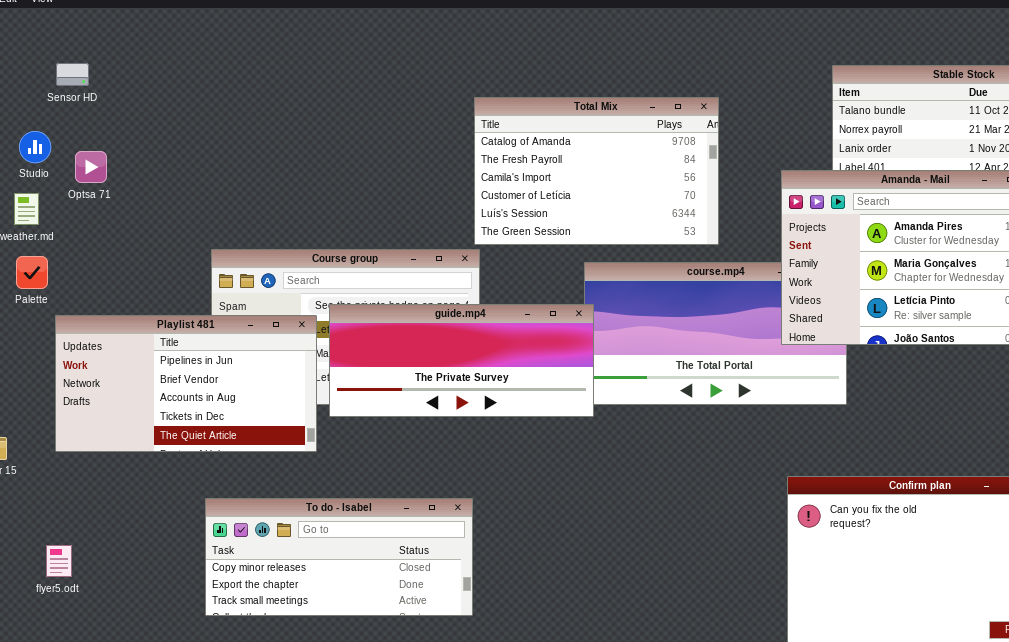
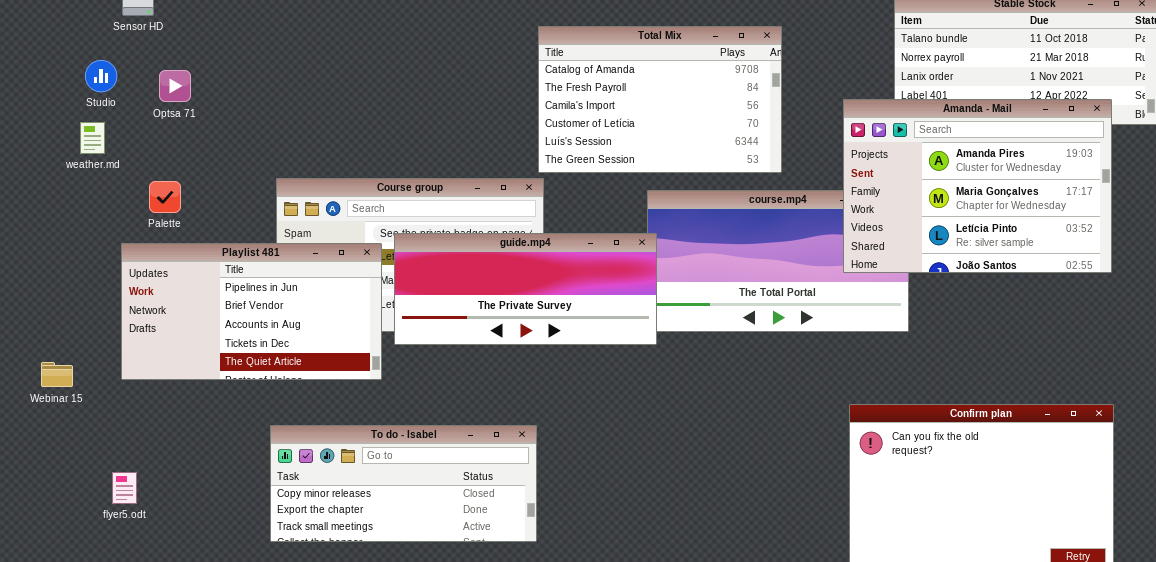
Optsa 71: [75,151,107,183] -> [159,70,191,102], moved
Palette: [16,256,48,289] -> [149,181,181,213], moved

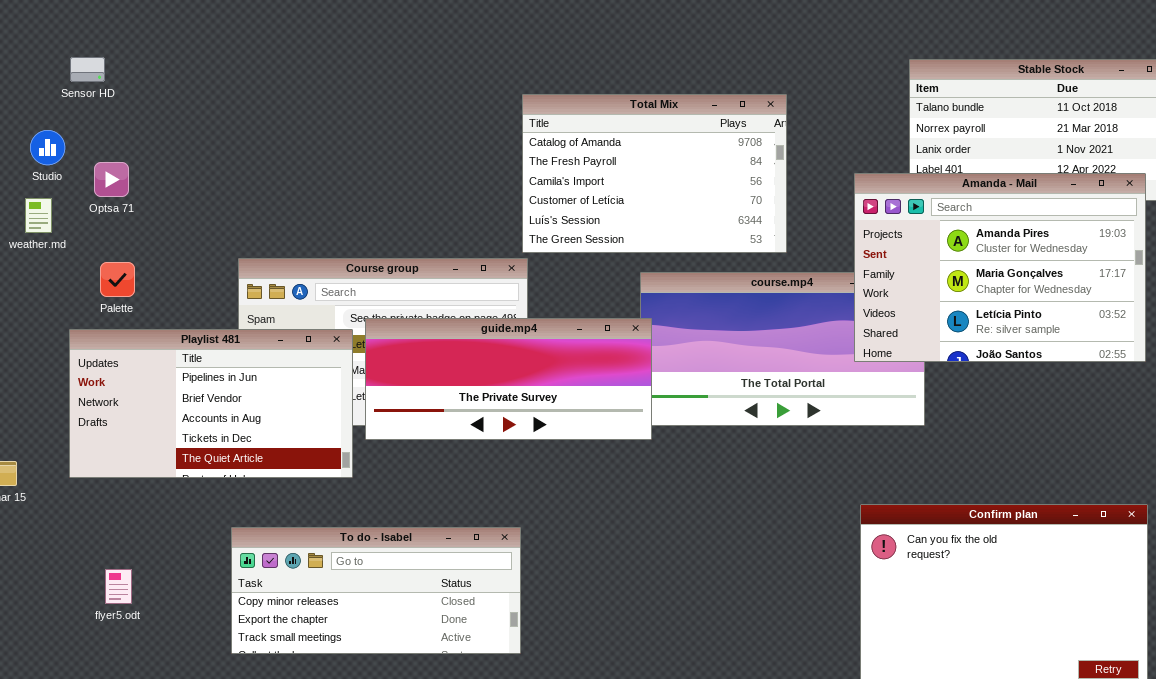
Optsa 71: [159,70,191,102] -> [94,162,129,197], moved
flyer5.odt: [112,472,137,504] -> [105,569,132,604], moved

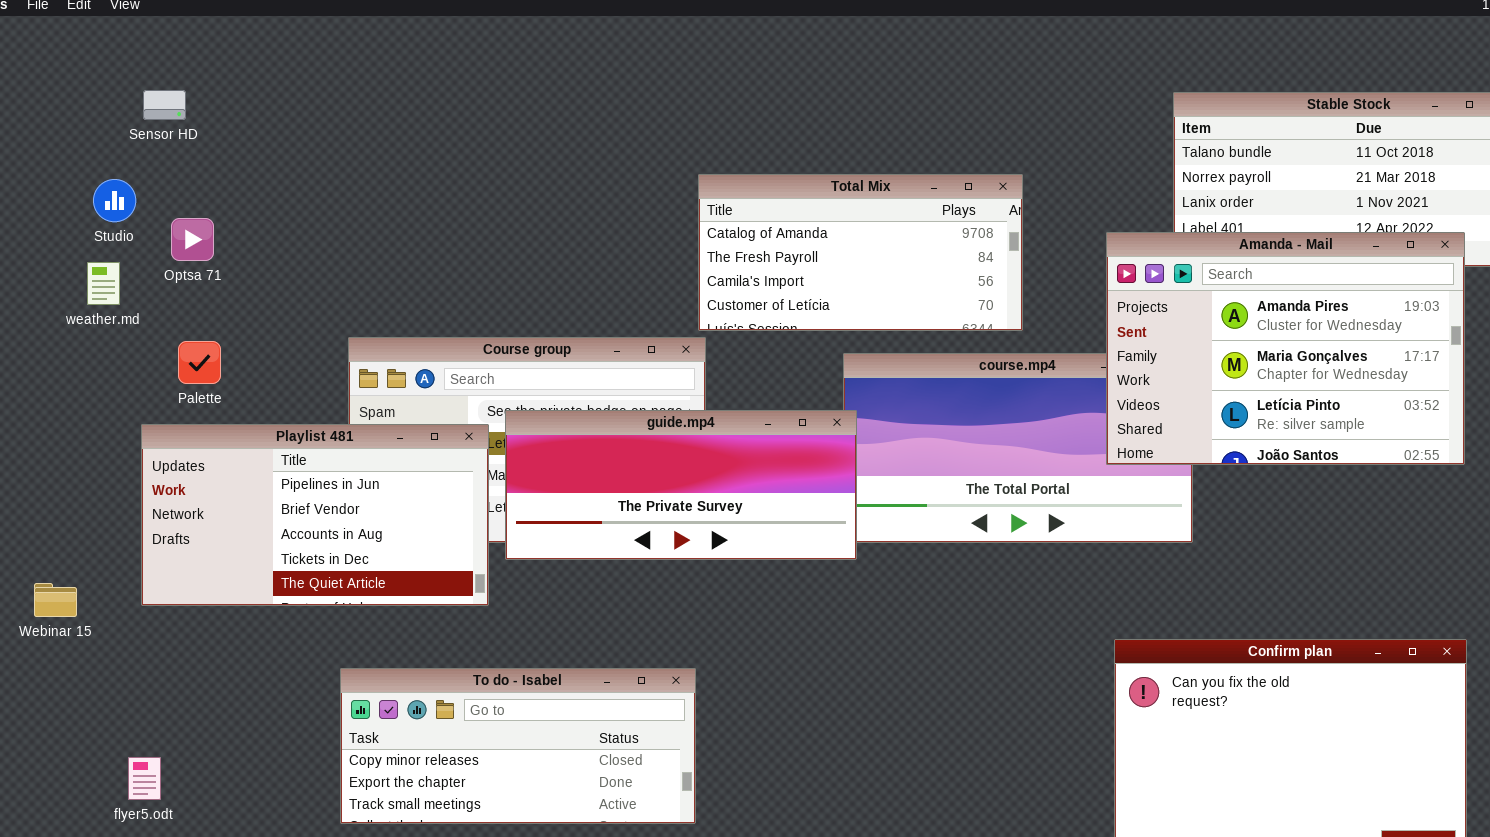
Total Mix: [522,94,787,253] -> [698,174,1023,331], resized
flyer5.odt: [105,569,132,604] -> [128,757,161,800], moved

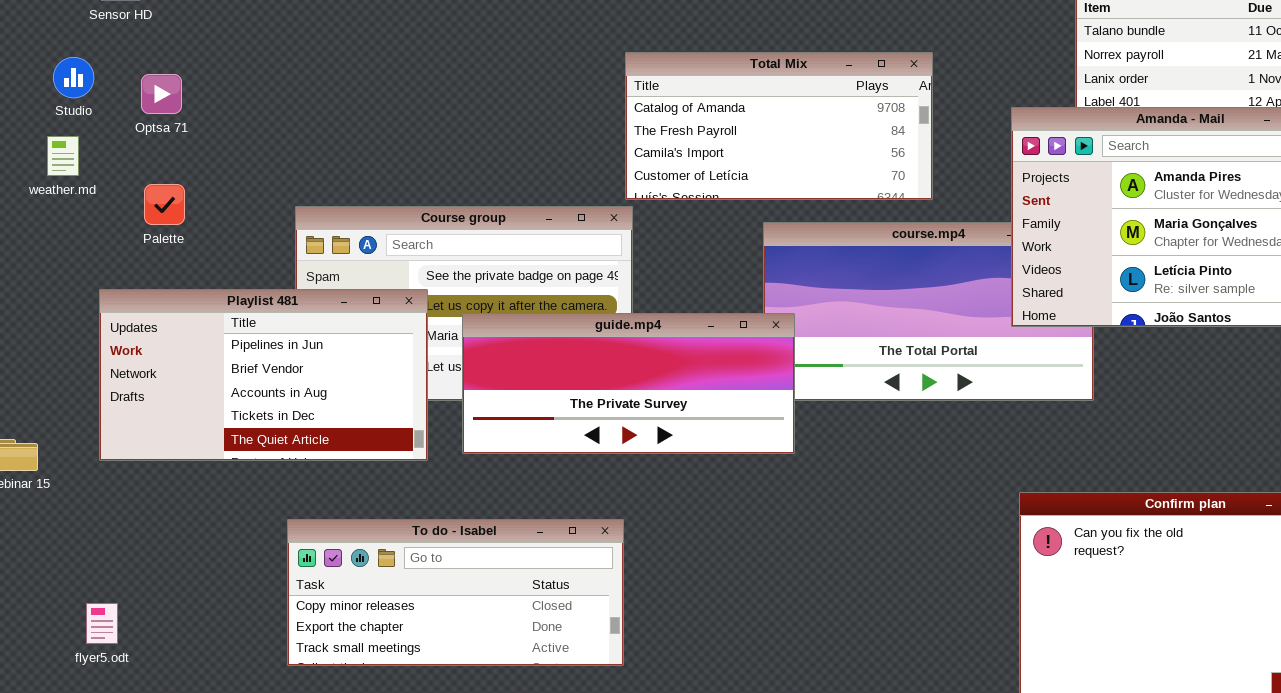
Optsa 71: [171,218,214,261] -> [141,74,182,114], moved
Palette: [178,341,221,384] -> [144,184,185,225], moved
guide.mp4: [505,410,857,560] -> [462,313,795,454], moved

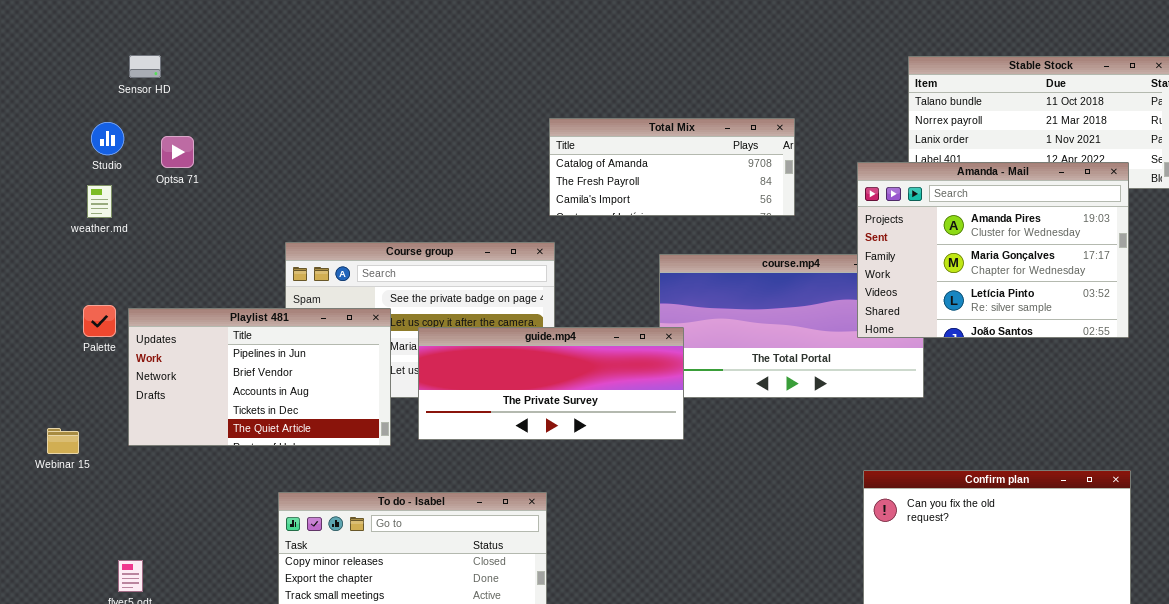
Total Mix: [625,52,933,200] -> [549,118,795,216], resized
Palette: [144,184,185,225] -> [83,305,116,337], moved

